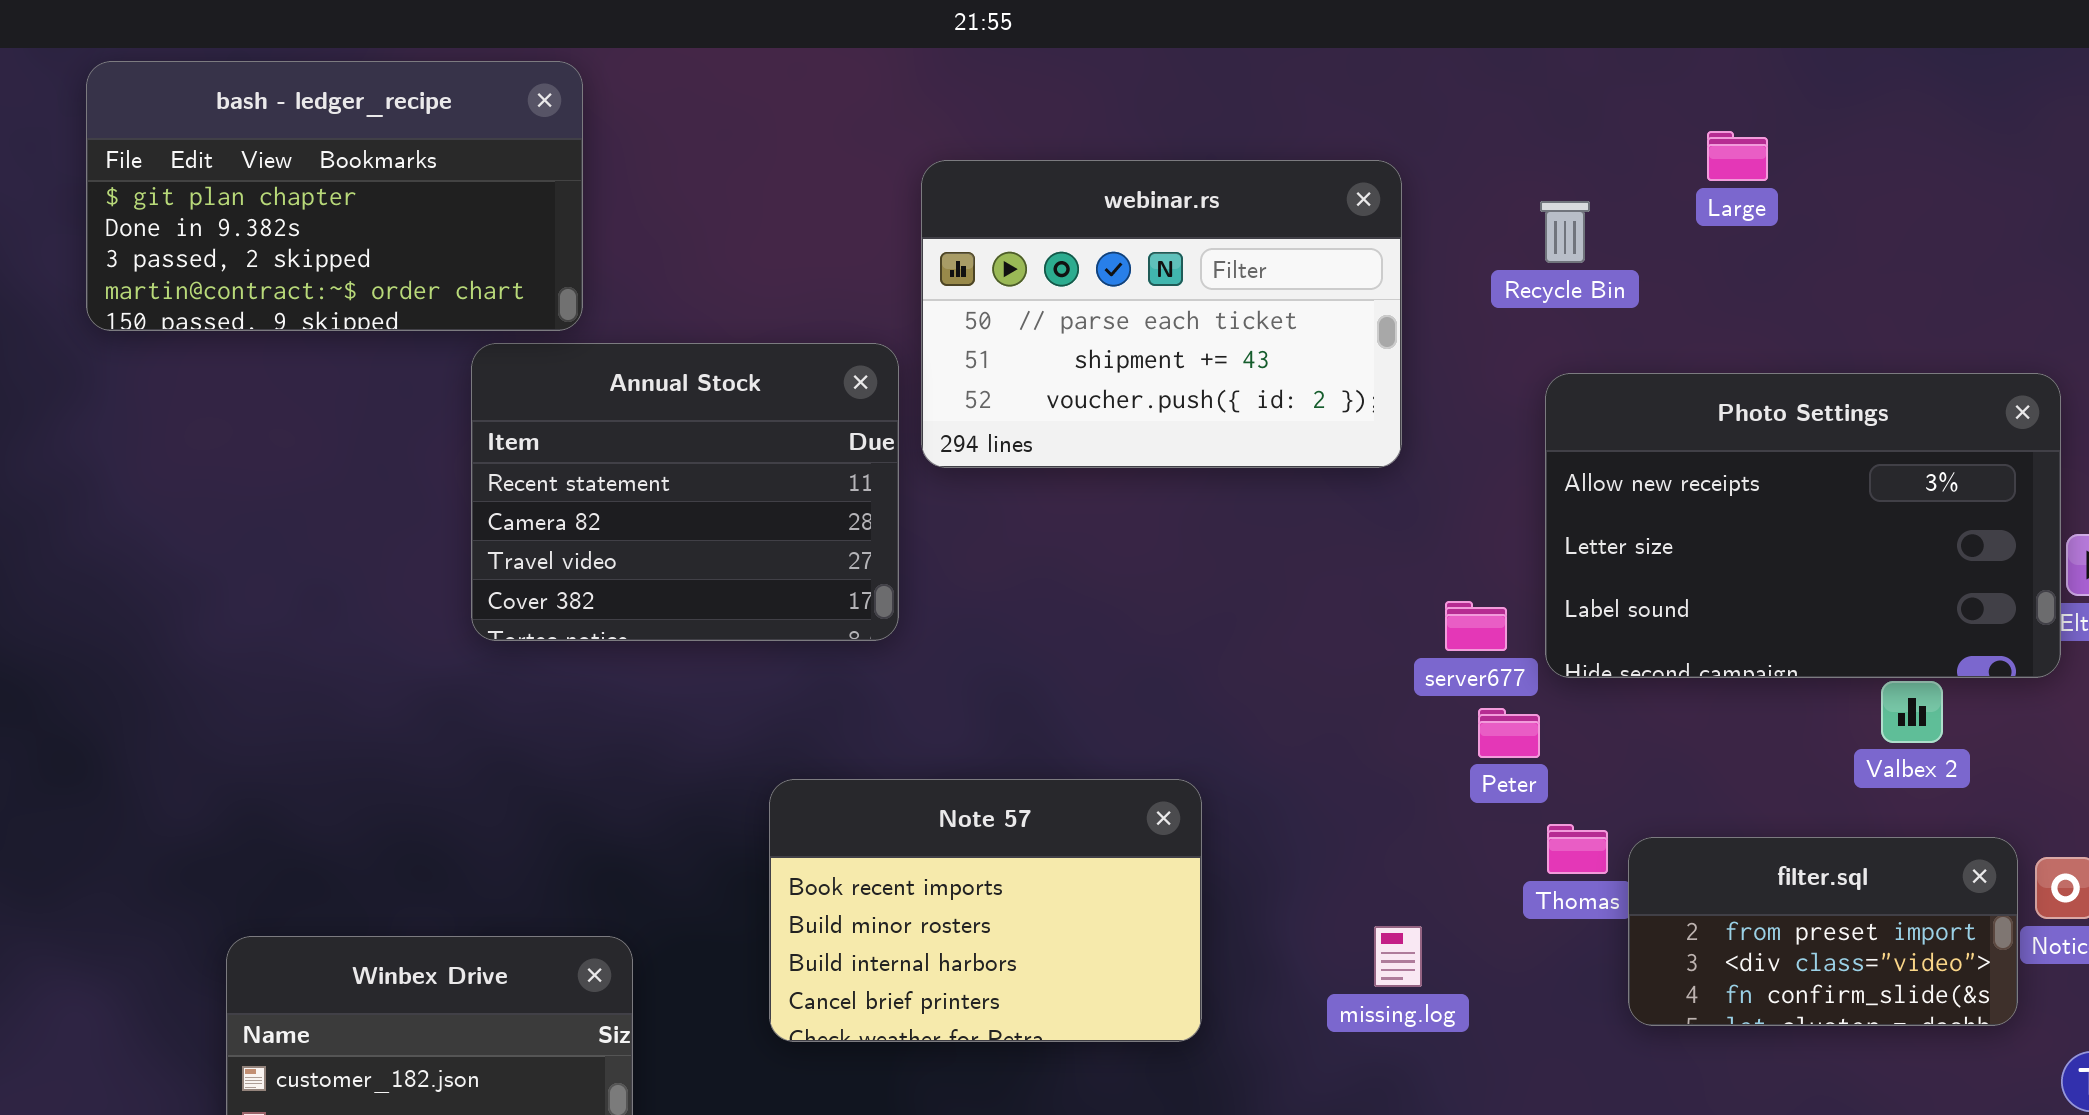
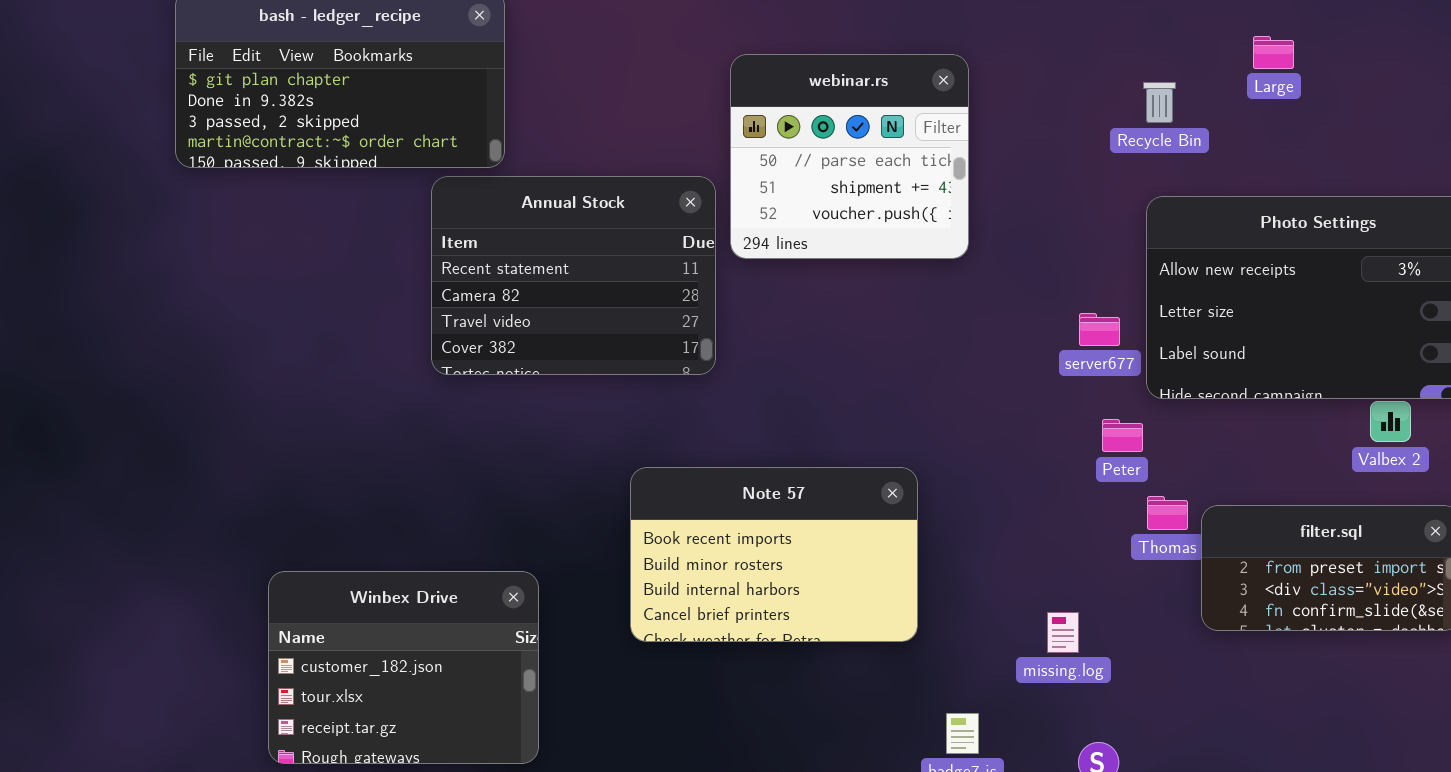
webinar.rs: [921,160,1402,468] -> [730,54,969,259], resized
server677: [1445,601,1507,651] -> [1079,313,1120,346], moved
missing.log: [1374,926,1422,987] -> [1047,612,1079,653], moved

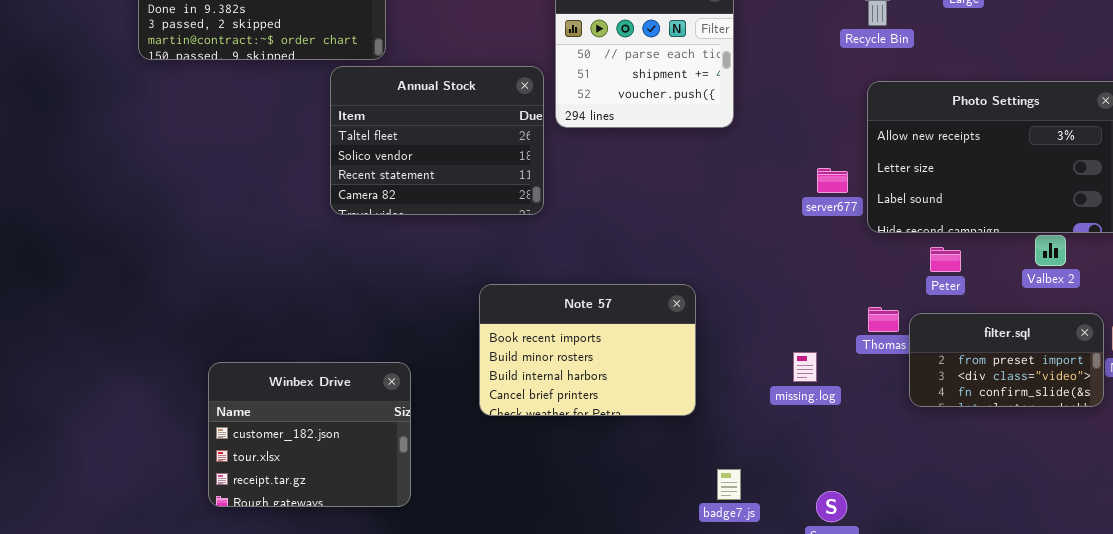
Annual Stock: [431,176,716,375] -> [330,66,544,215], scrolled up 2 rows
Peter: [1102,419,1143,452] -> [930,247,961,272], moved
missing.log: [1047,612,1079,653] -> [793,352,817,382], moved

